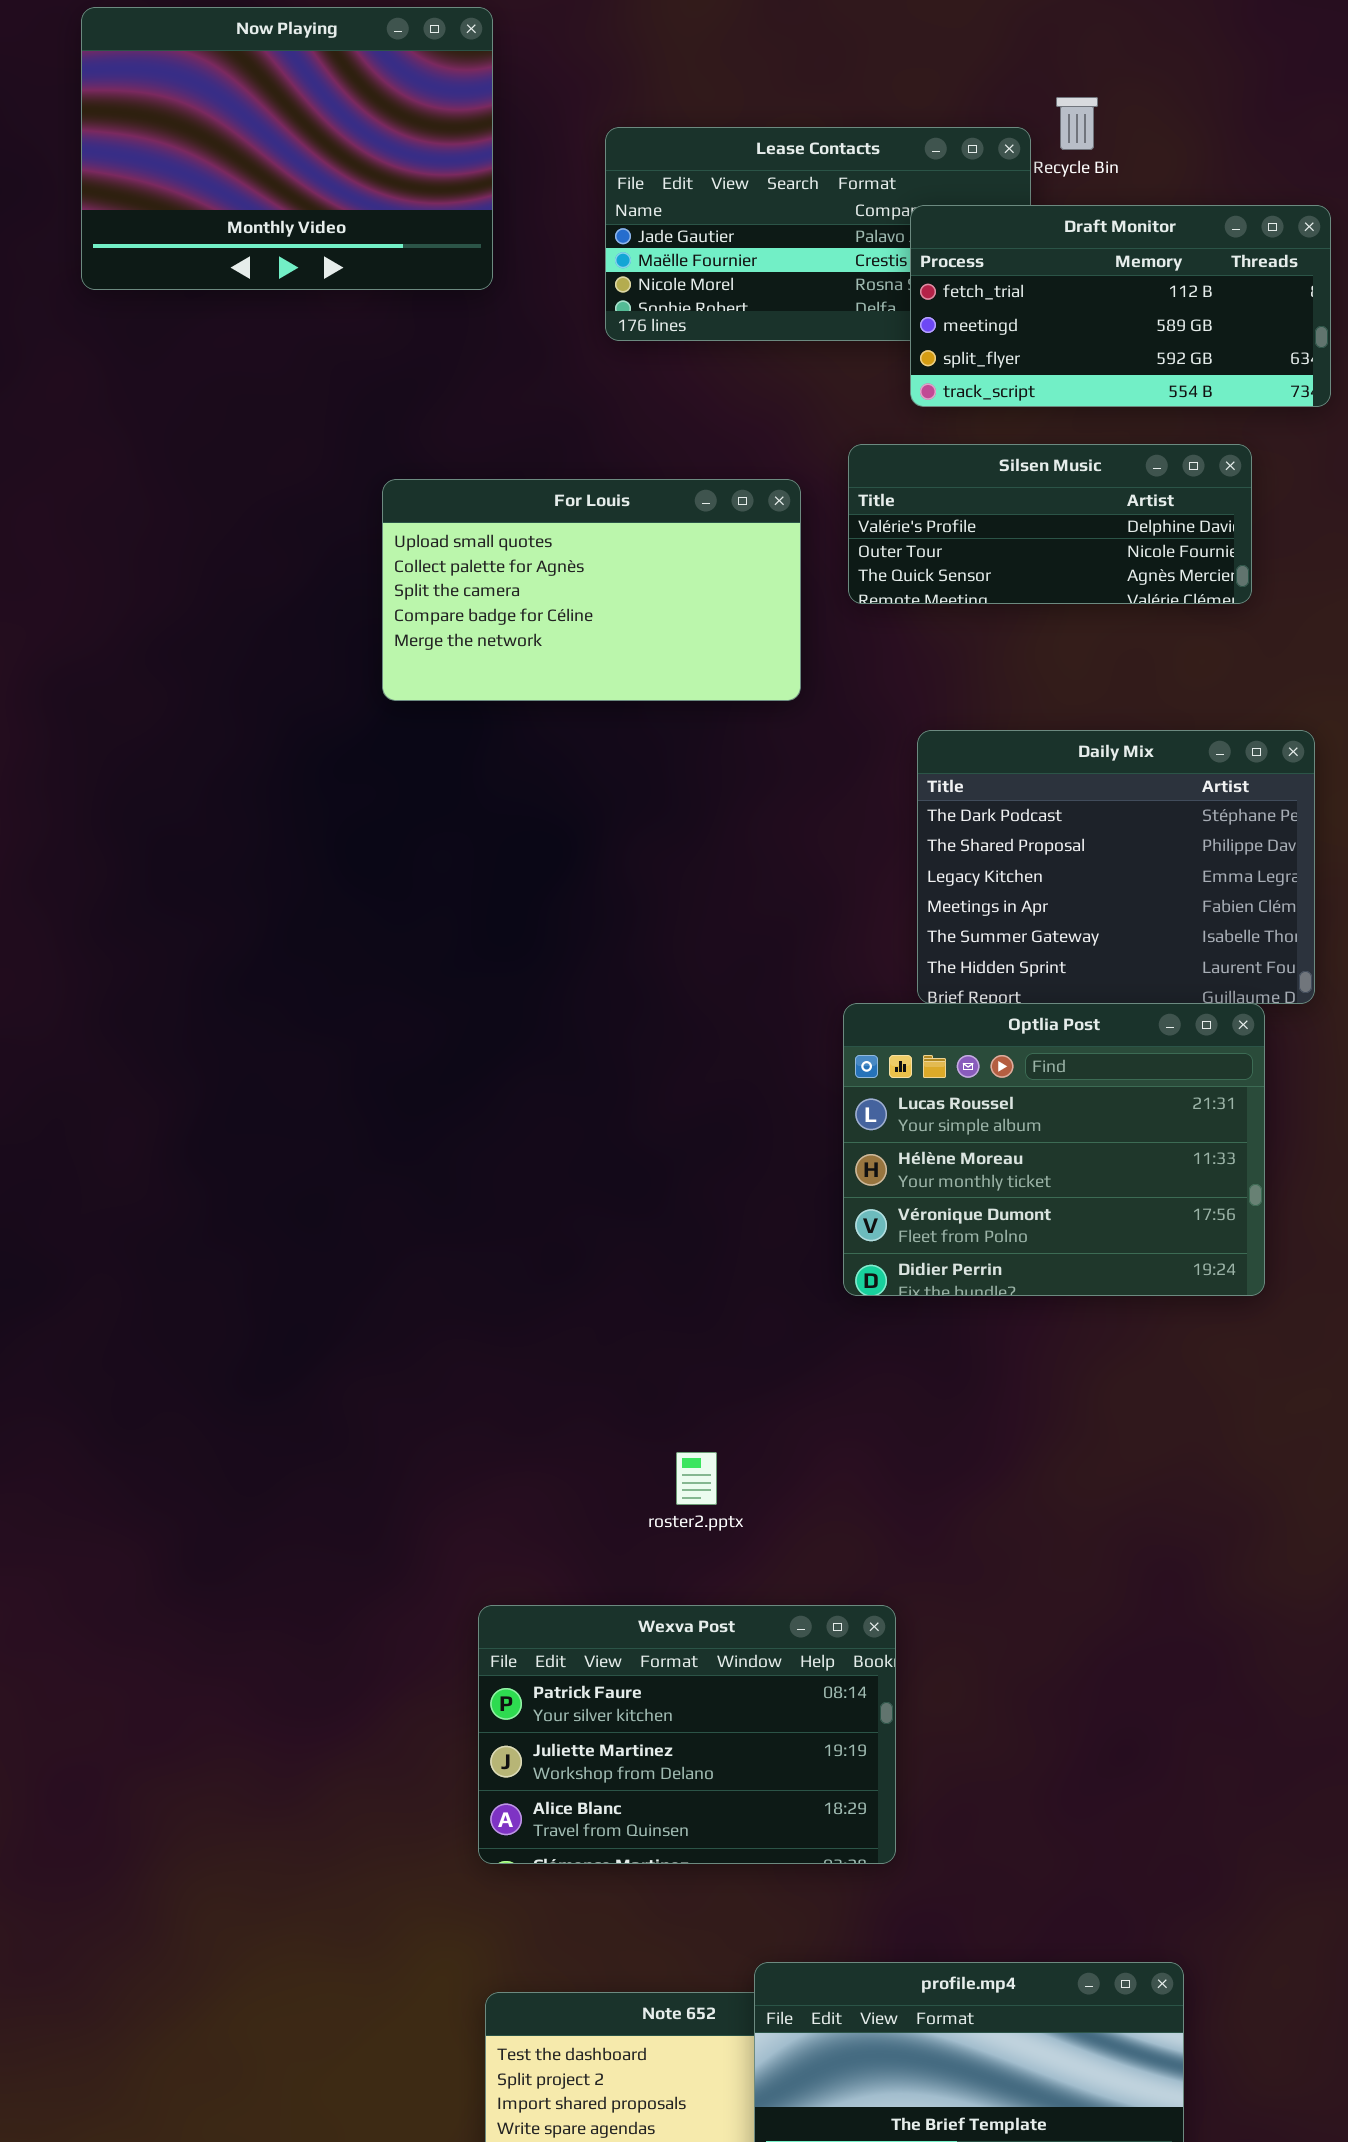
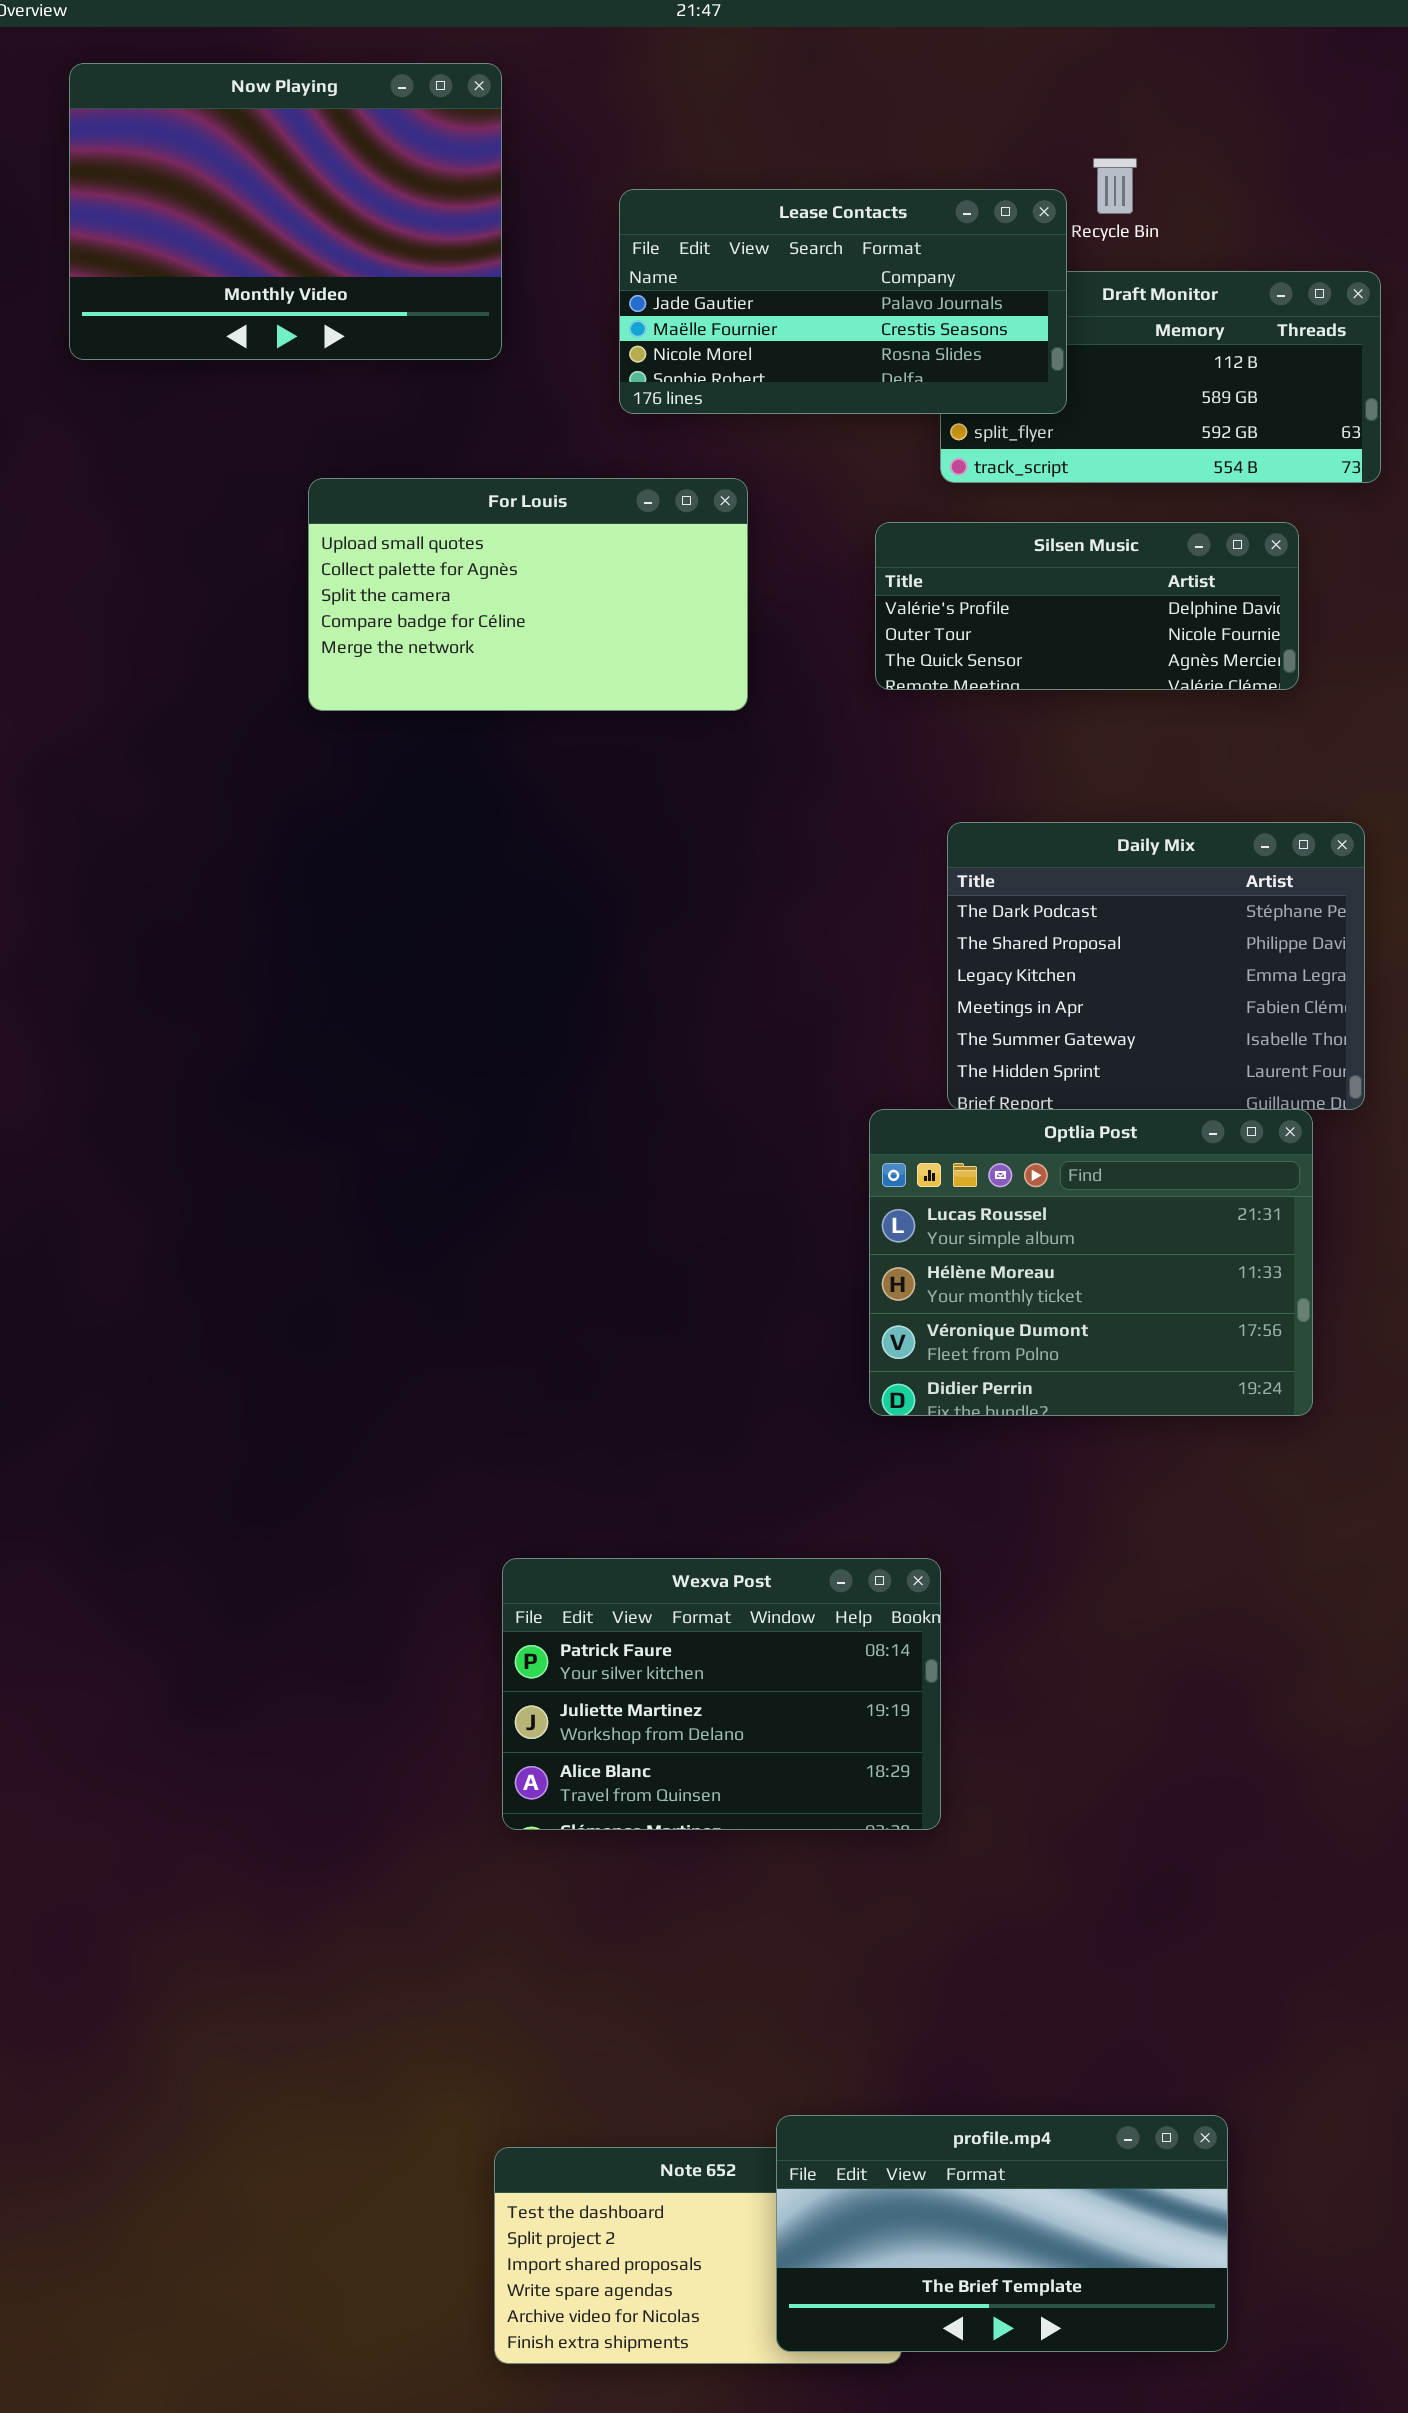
Lease Contacts: [605,127,1031,341] -> [619,189,1067,414], raised
For Louis: [382,479,801,701] -> [308,478,748,711], moved
Wexva Post: [478,1605,896,1864] -> [502,1558,941,1830], moved

